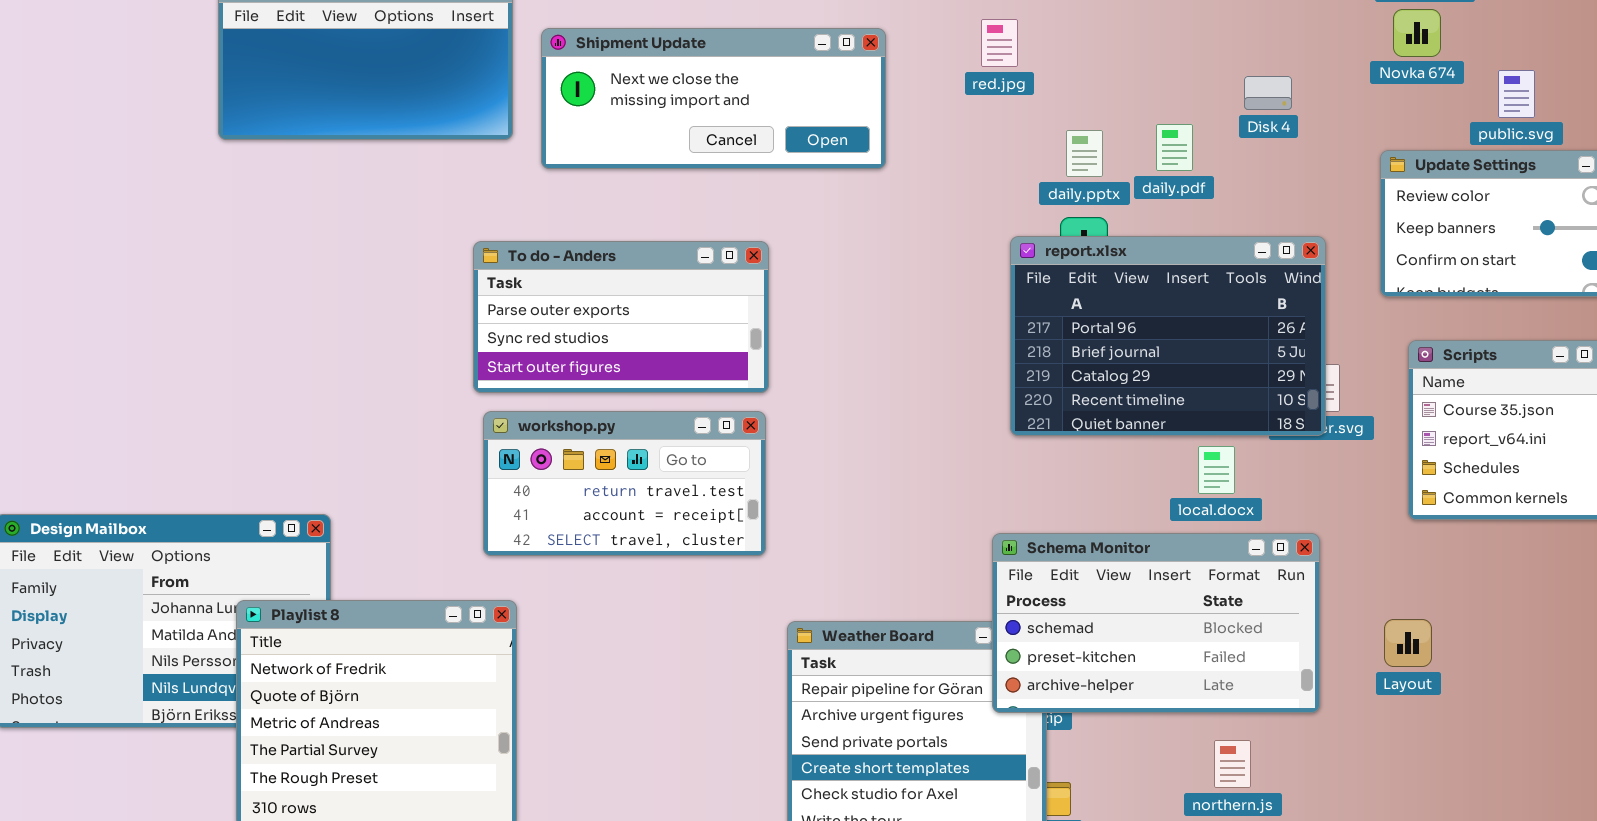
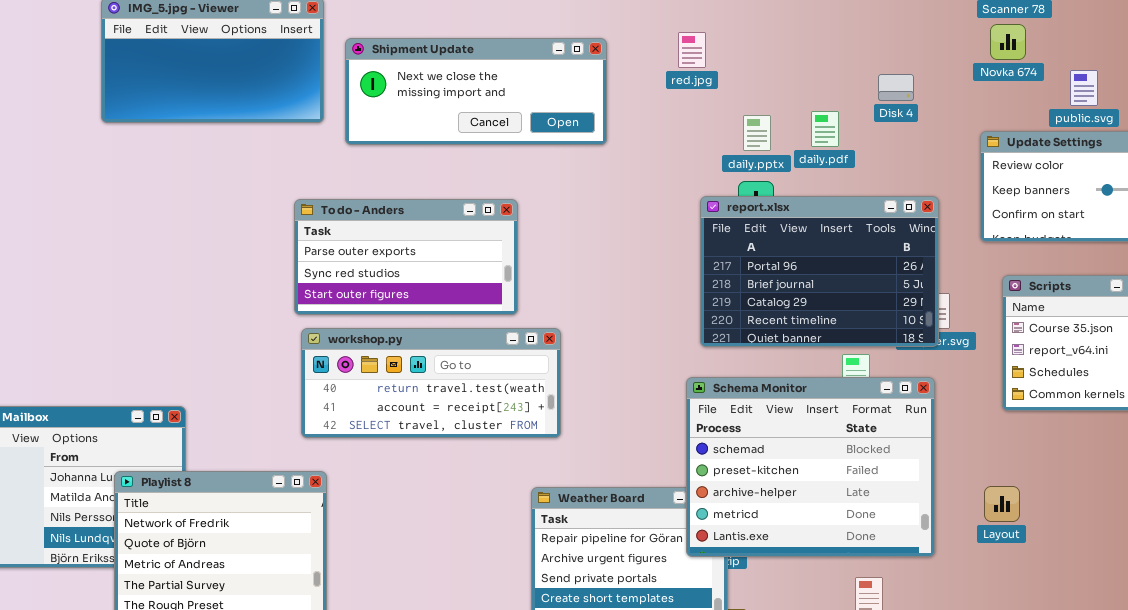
workshop.py: [483,411,766,556] -> [301,328,561,438], resized
Schema Monitor: [992,533,1320,713] -> [686,377,935,557], resized

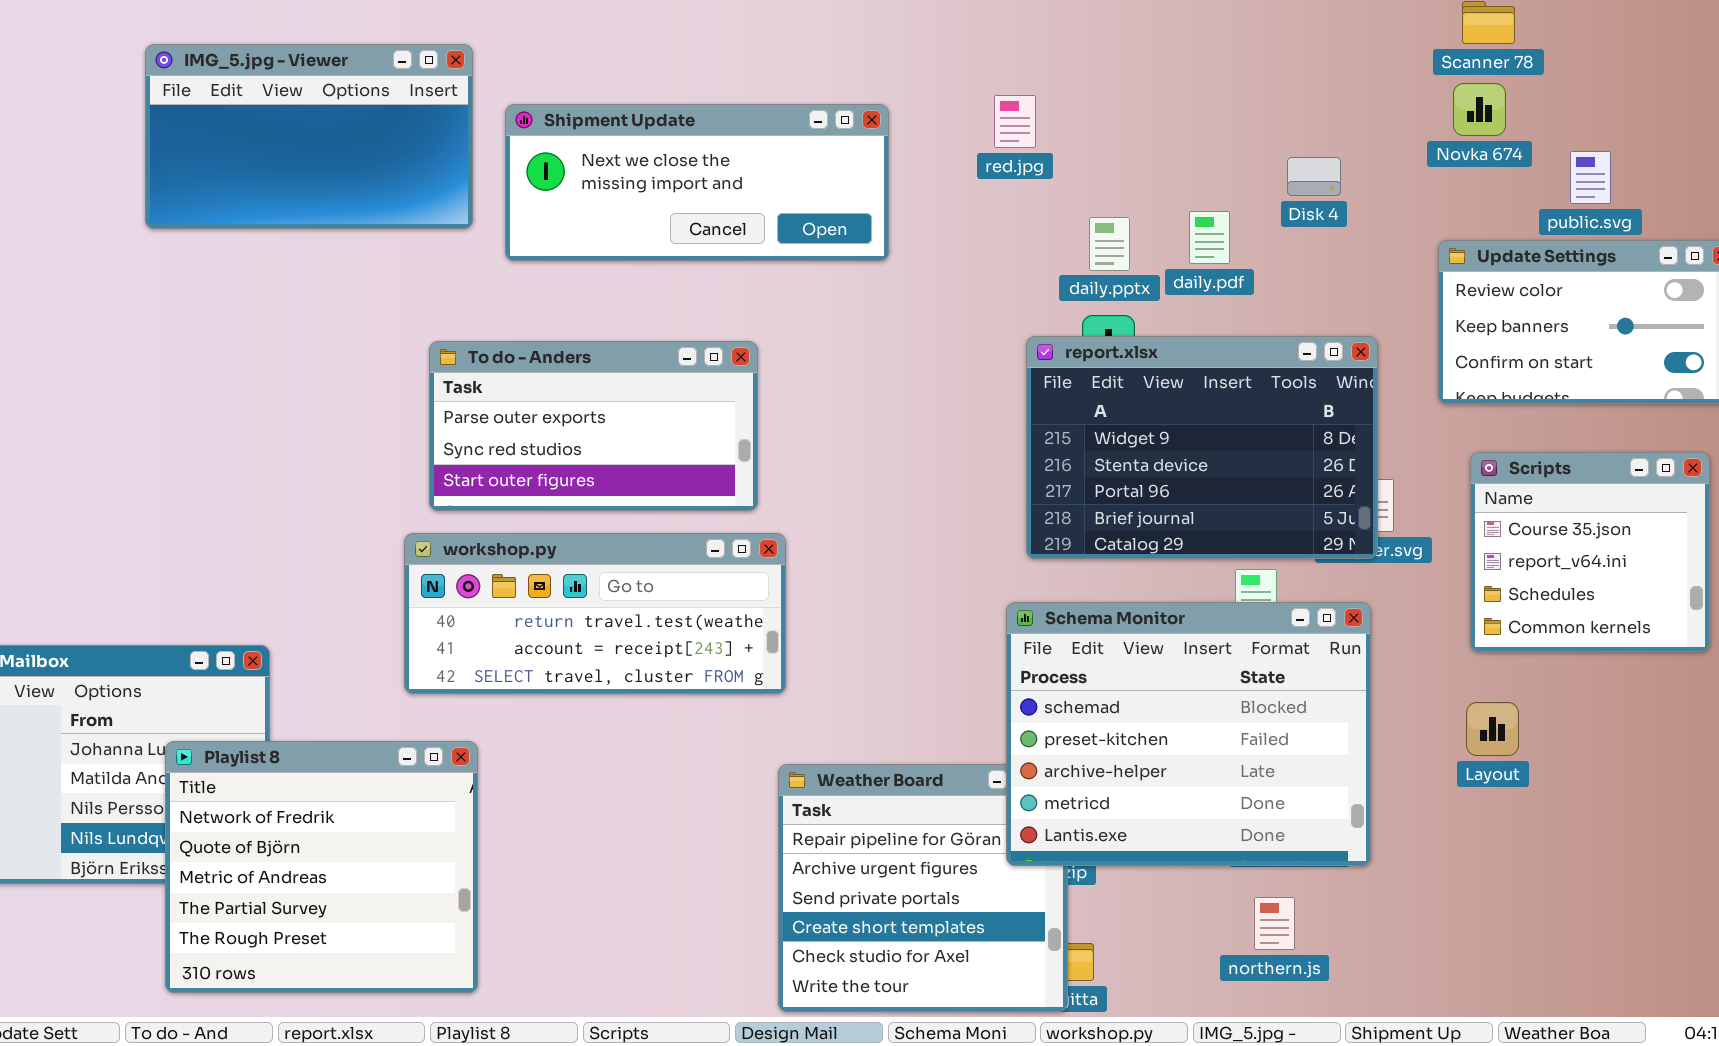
report.xlsx: [700,196,939,347] -> [1026,336,1378,559], scrolled up 2 rows
workshop.py: [301,328,561,438] -> [404,533,786,694], moved
Layout: [984,486,1020,522] -> [1466,702,1519,756], moved

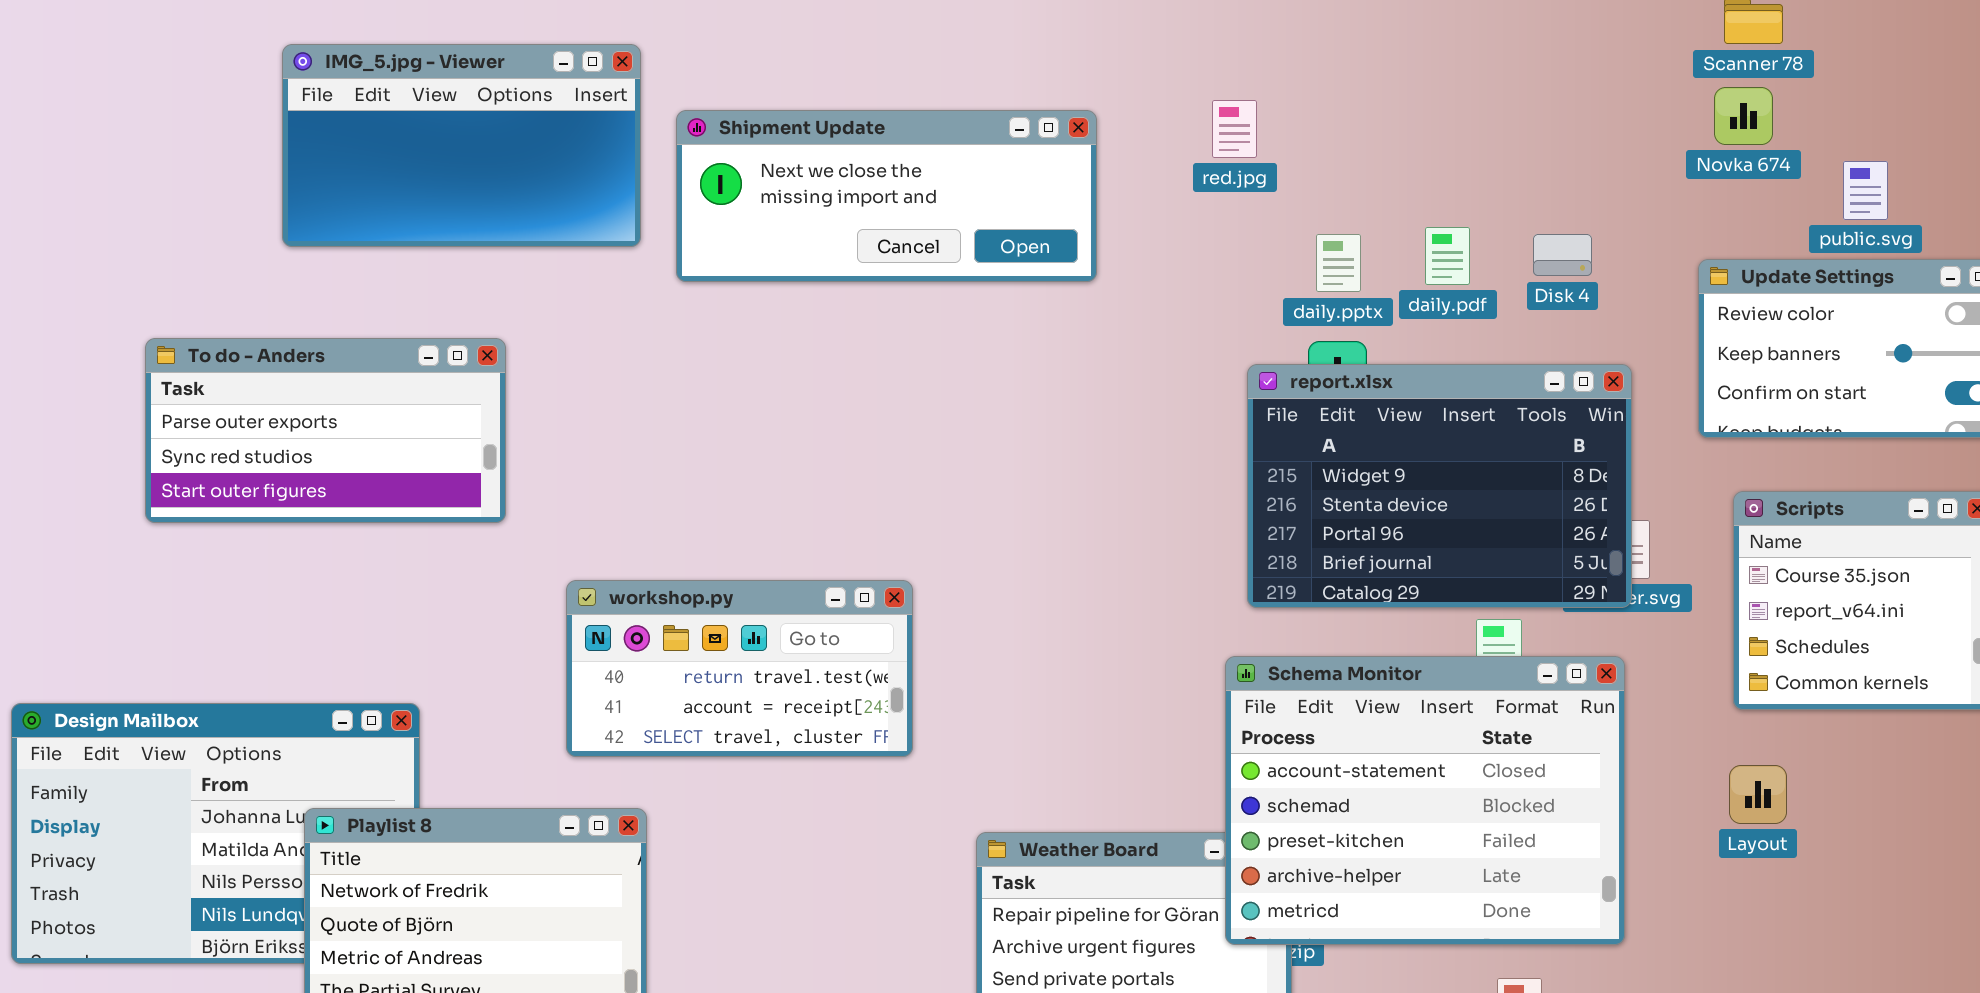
Disk 4: [1287,157,1341,196] -> [1533,234,1592,276], moved
To do - Anders: [429,341,758,511] -> [145,338,506,523], moved
workshop.py: [404,533,786,694] -> [566,580,913,757], resized
Schema Monitor: [1006,602,1371,866] -> [1225,656,1625,945], scrolled up 1 row

